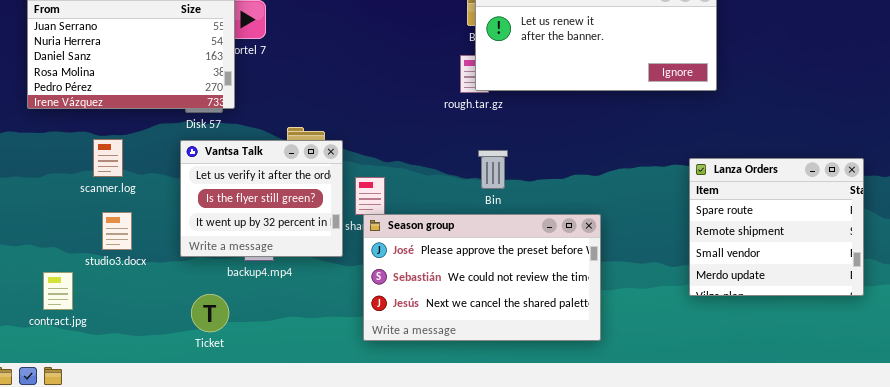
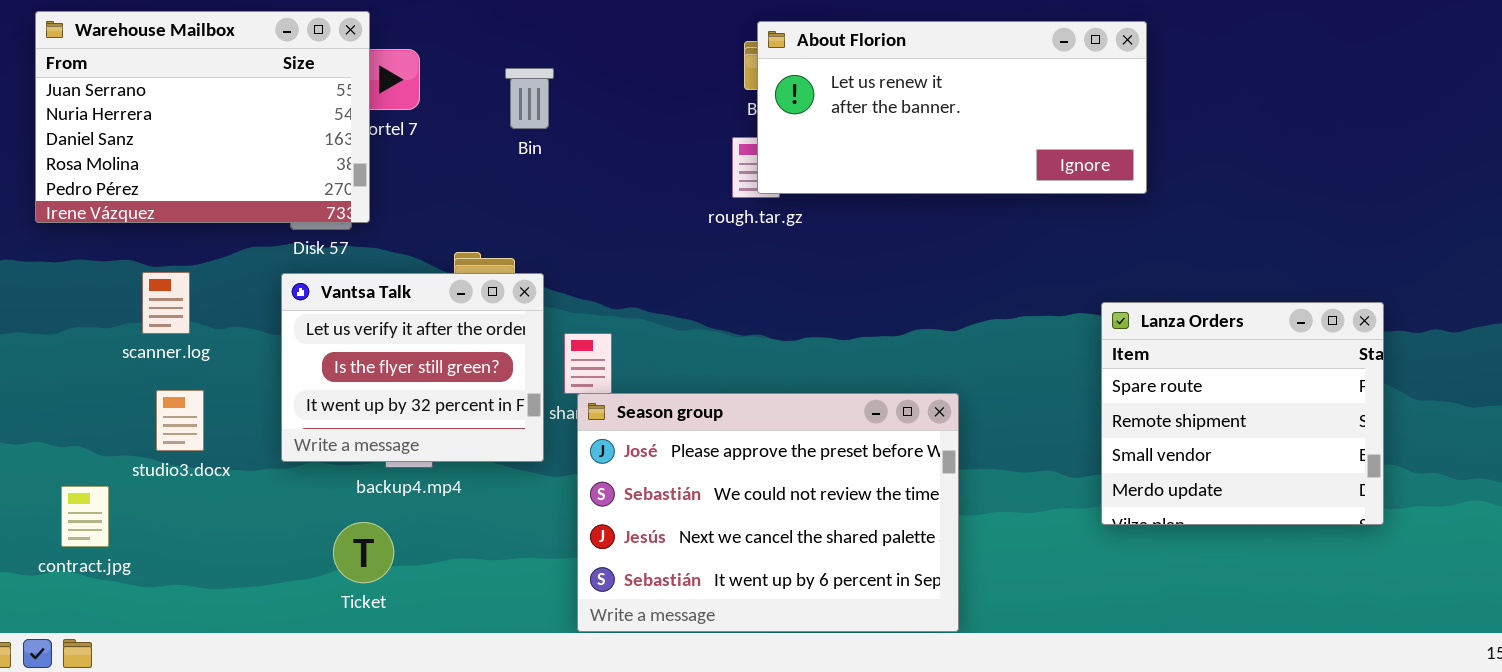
Bin: [478,150,508,189] -> [505,68,554,129], moved
Season group: [363,214,601,341] -> [577,393,959,632], resized
Ticket: [191,294,229,332] -> [333,522,394,583], moved

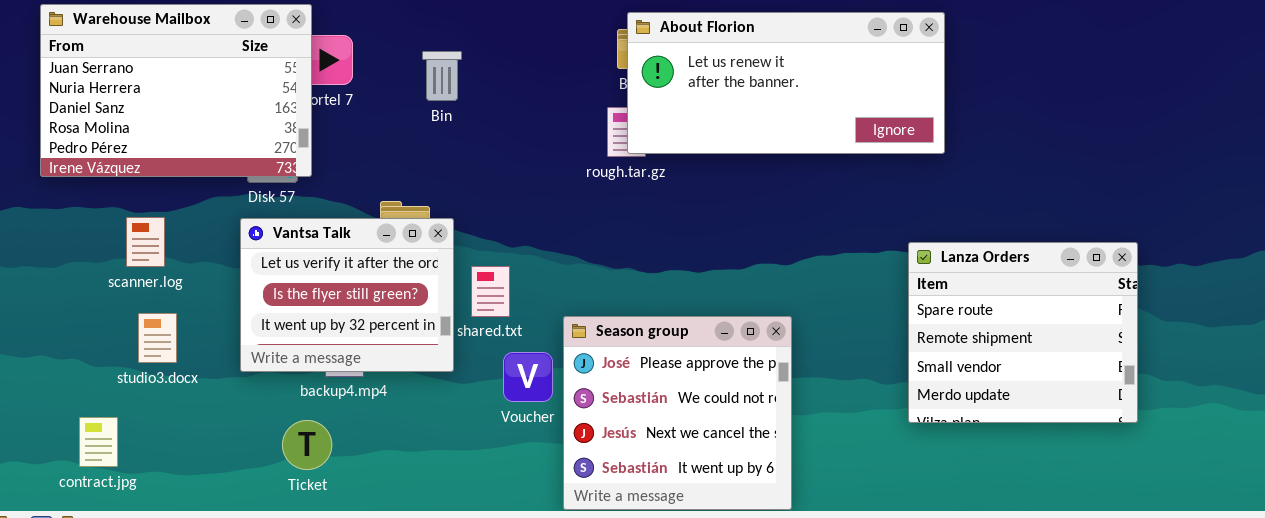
Season group: [577,393,959,632] -> [563,316,792,510], resized
contract.jpg: [61,486,109,547] -> [79,417,118,467], moved

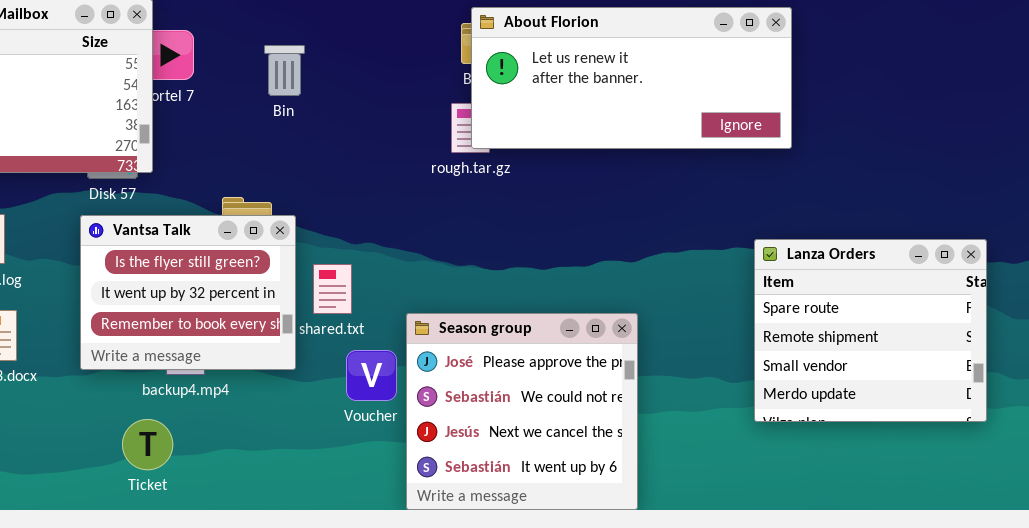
Vantsa Talk: [240,218,454,372] -> [80,215,296,370], scrolled down 1 row

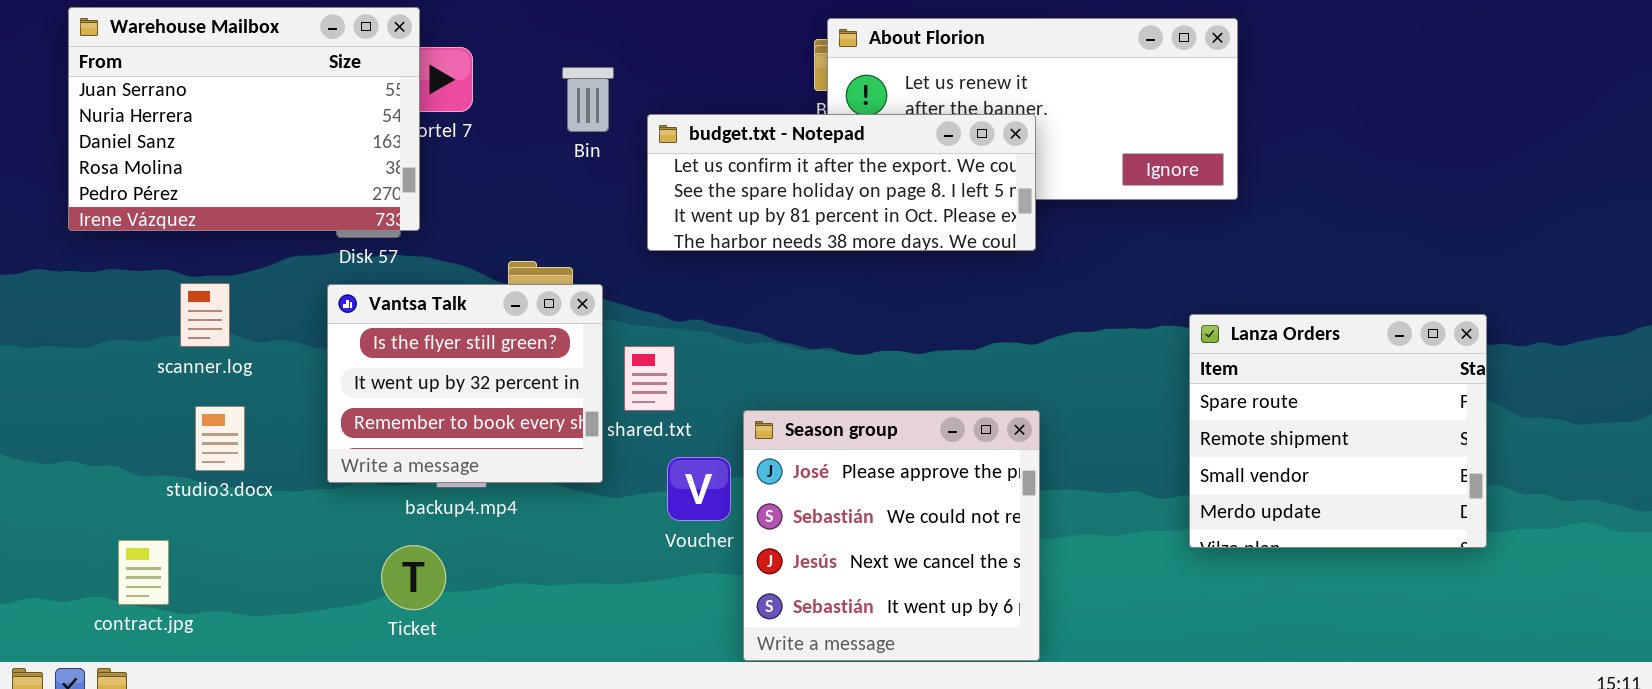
budget.txt - Notepad: none -> [647,114,1036,251], opened

